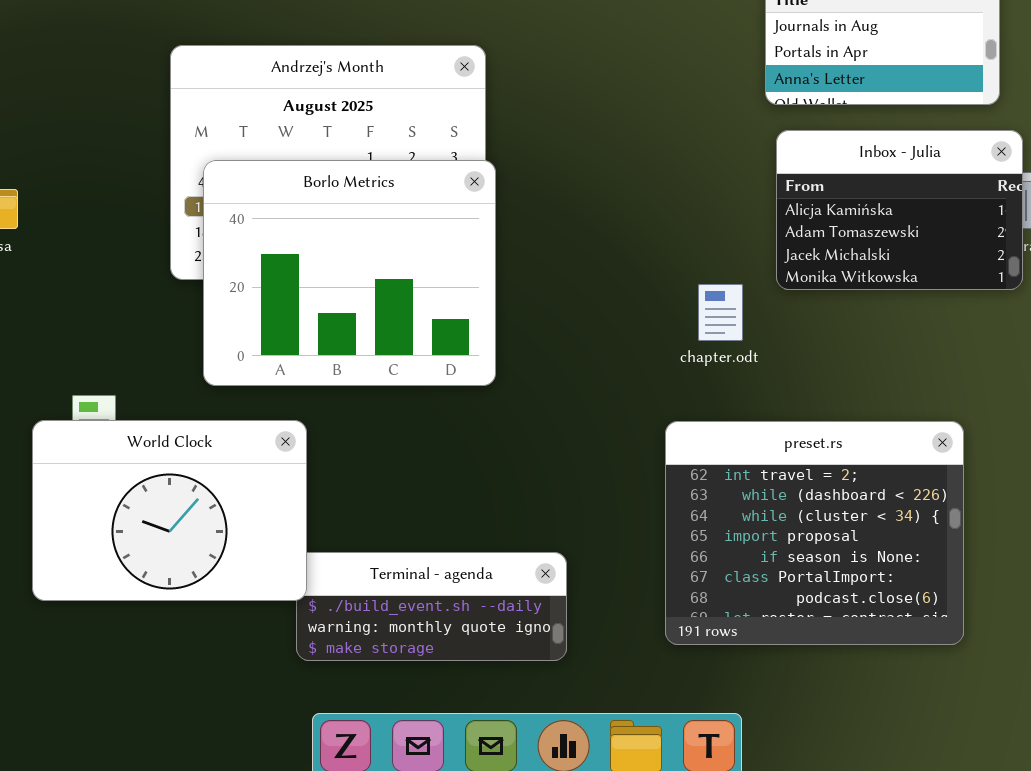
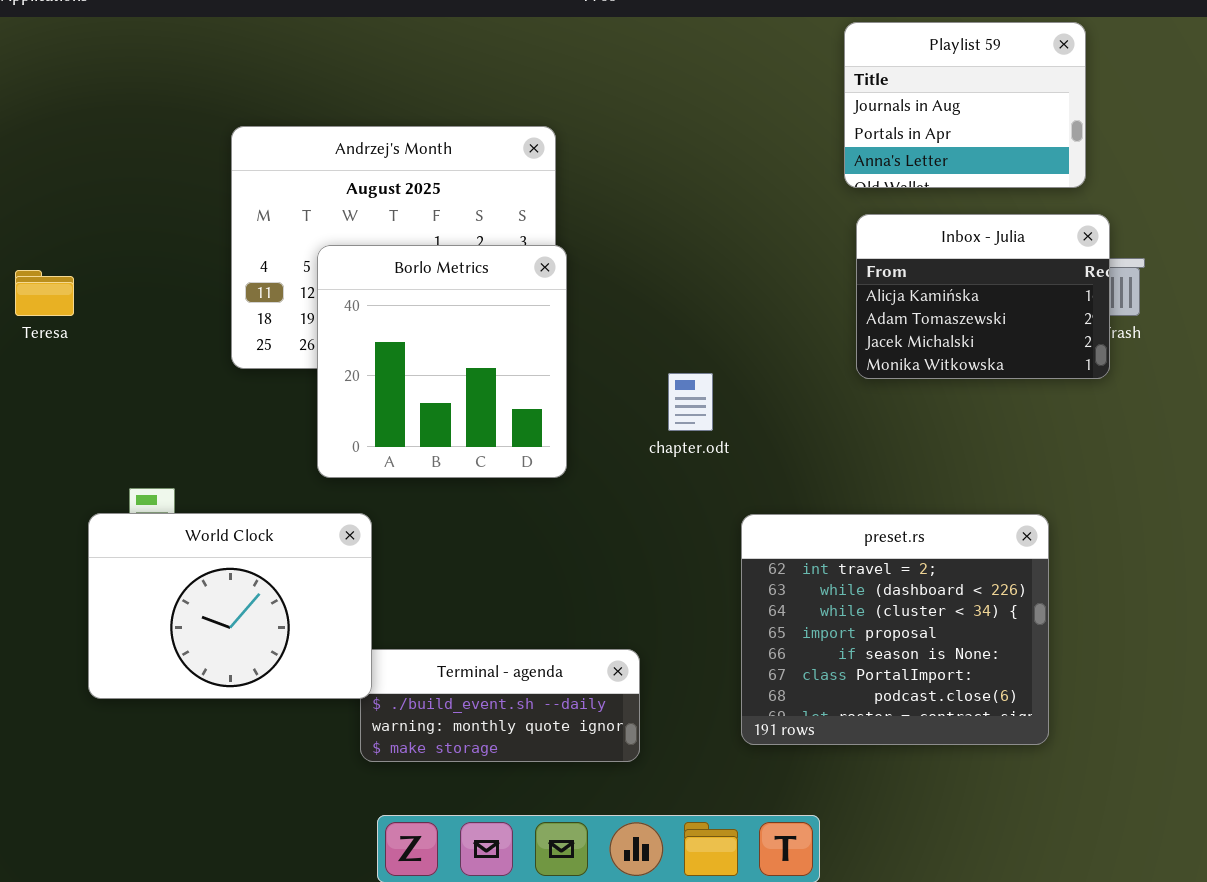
Borlo Metrics: [203,160,496,386] -> [317,245,567,478], resized
chapter.odt: [698,284,743,341] -> [668,373,713,431], moved

